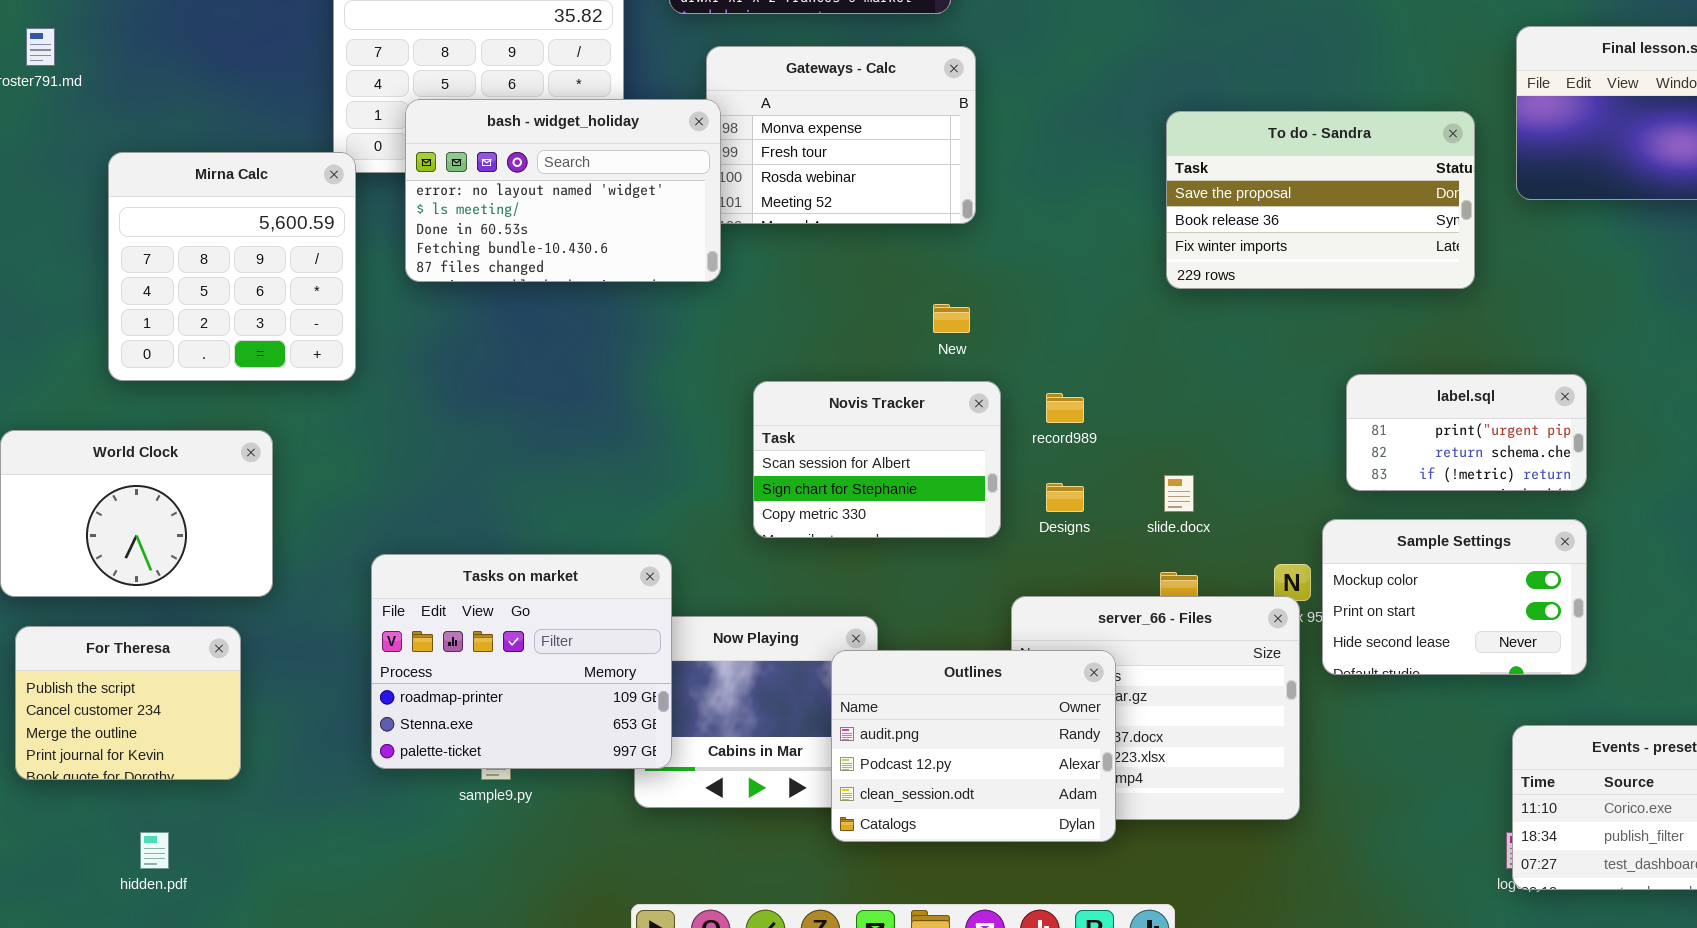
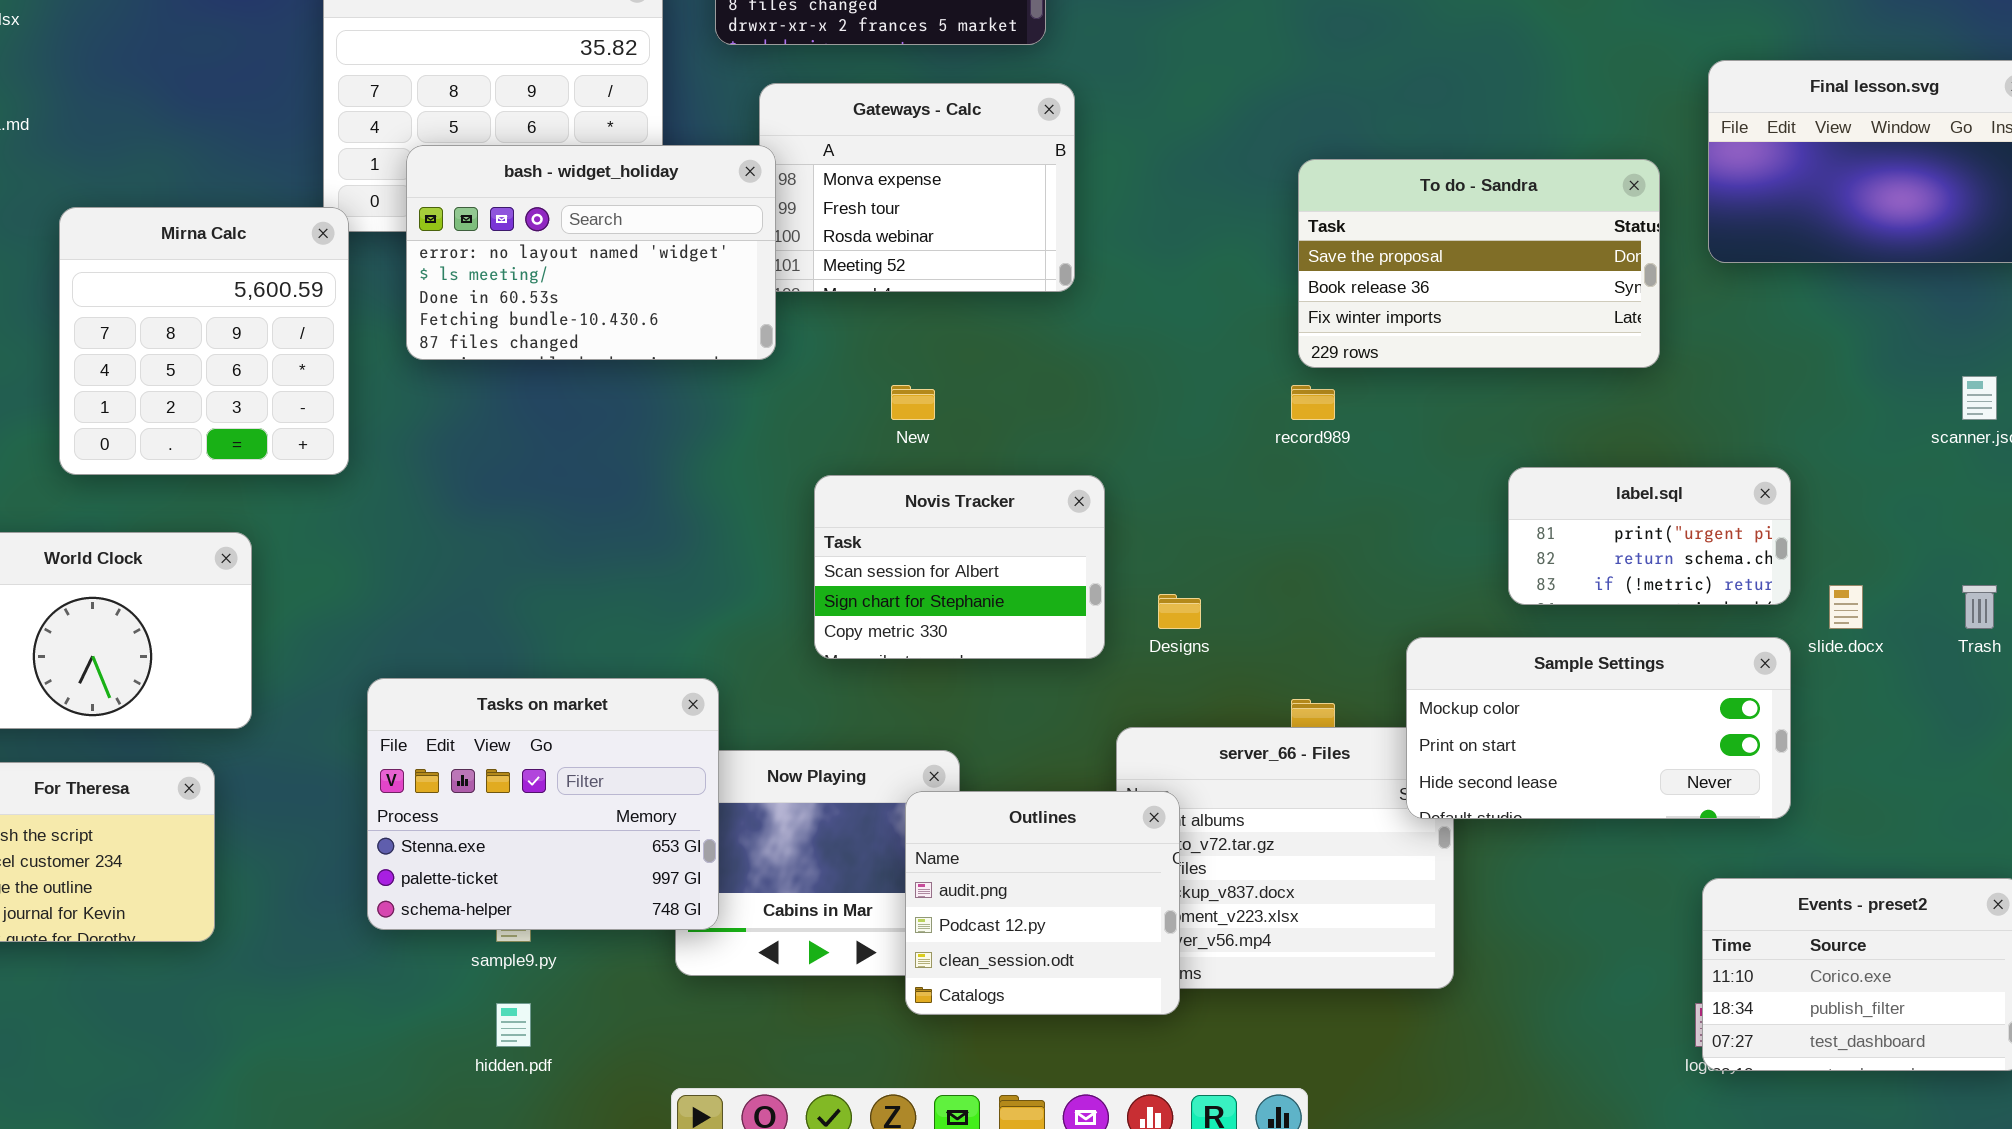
New: [933,304,970,333] -> [891,385,935,420], moved
record989: [1046,393,1084,423] -> [1291,385,1335,420], moved
slide.docx: [1164,475,1194,512] -> [1829,585,1863,629], moved
Sample Settings: [1322,519,1587,675] -> [1406,637,1791,819], resized
Tasks on market: [371,554,672,769] -> [367,678,719,930], scrolled down 1 row
Outlines: [831,650,1116,842] -> [905,791,1180,1015], resized
hidden.pdf: [140,832,169,869] -> [496,1003,531,1047], moved

